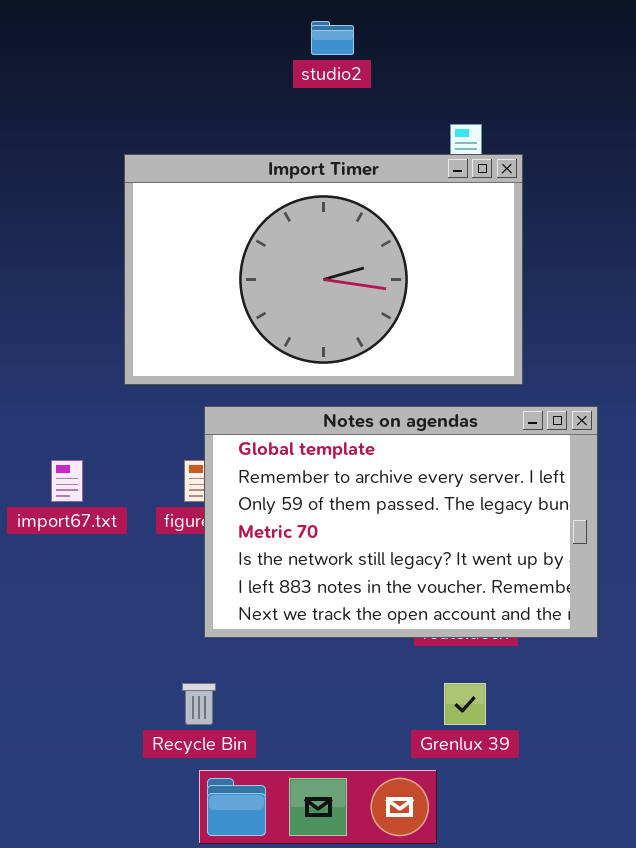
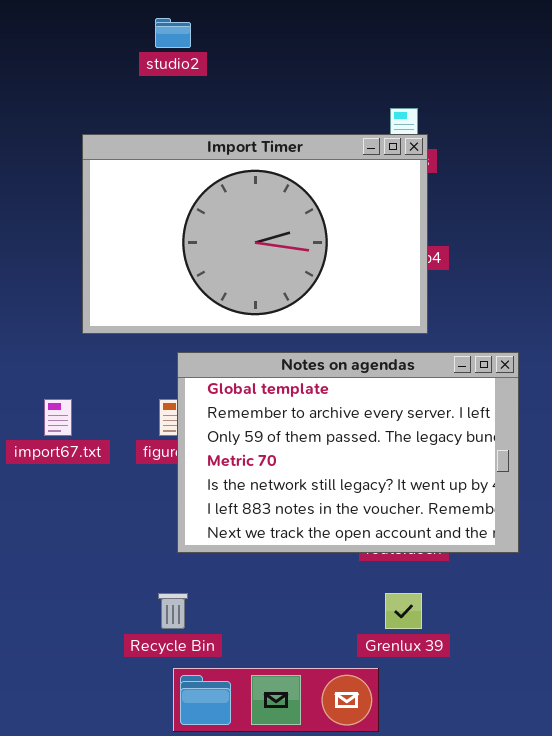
studio2: [311,21,354,55] -> [155,18,191,48], moved
Import Timer: [124,154,523,385] -> [82,134,428,334], moved

